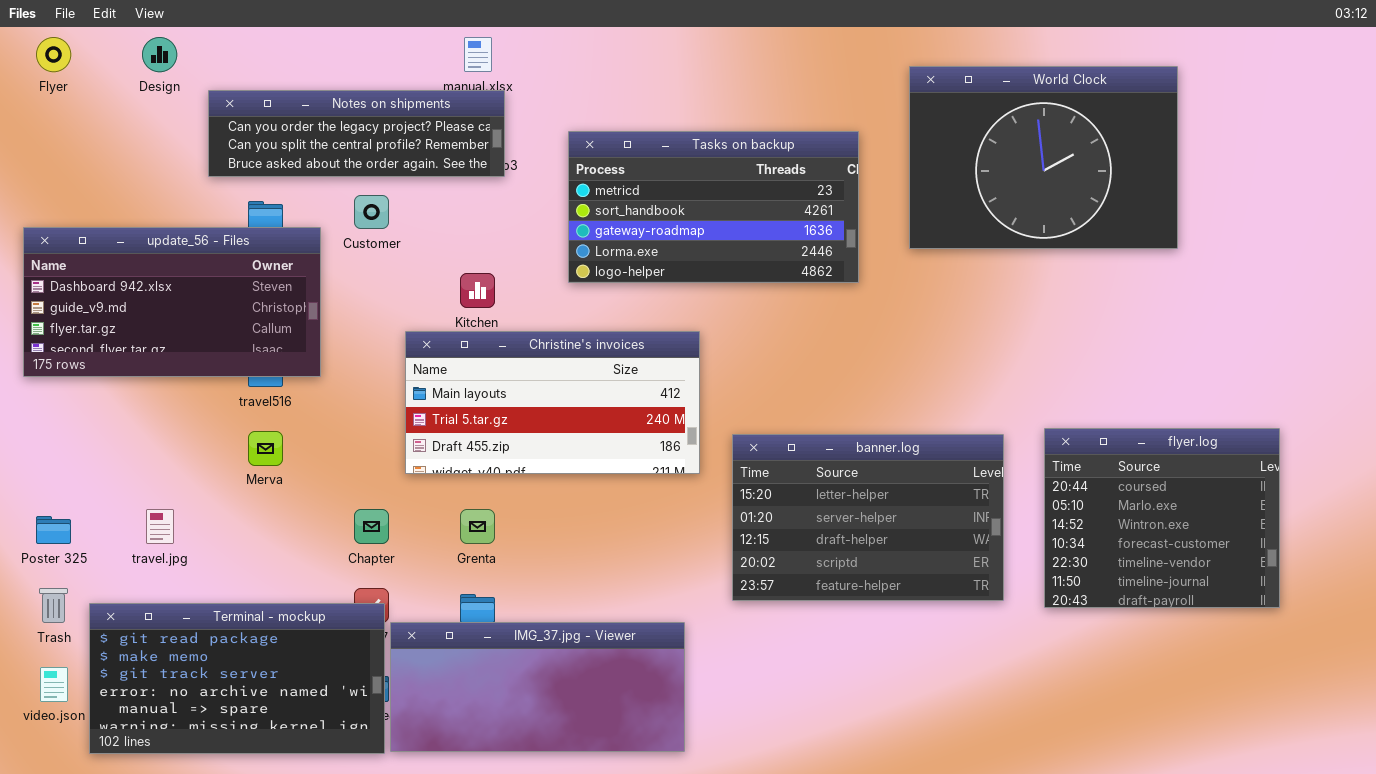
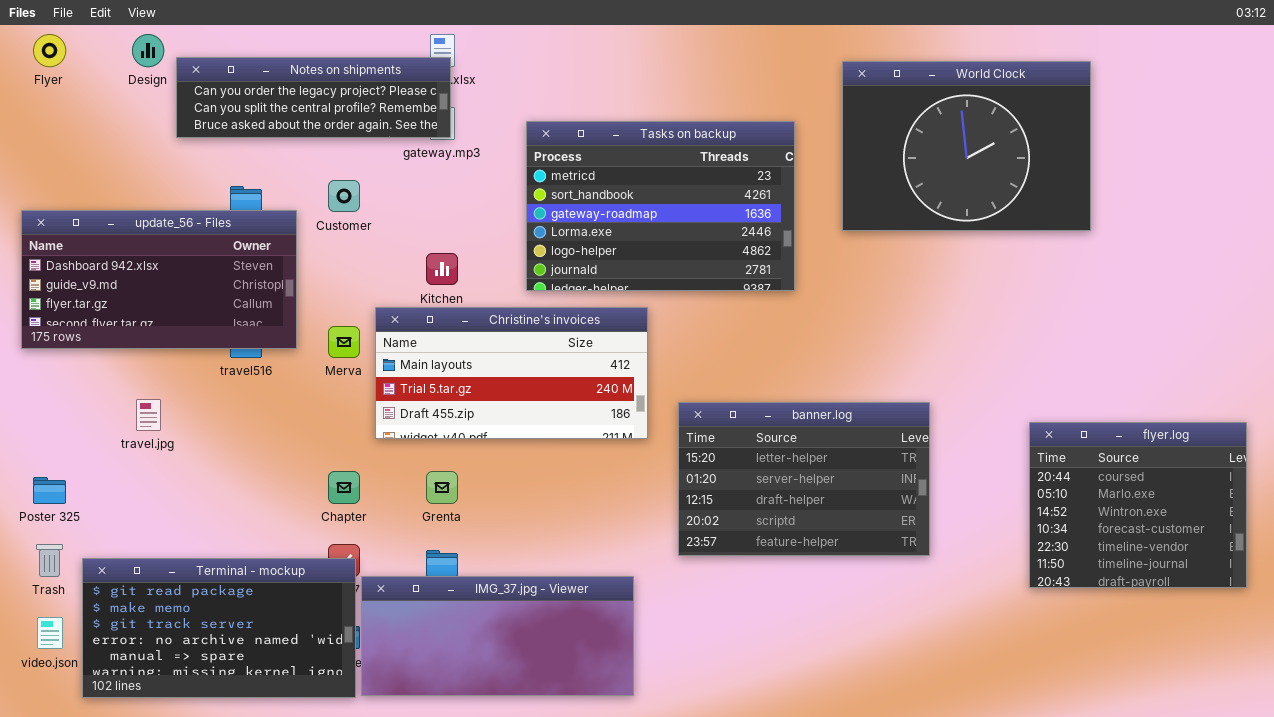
Notes on shipments: [208,90,505,177] -> [176,57,451,138], moved
Tasks on backup: [568,131,859,283] -> [526,121,795,291], resized
flyer.log: [1044,428,1280,608] -> [1029,422,1247,588], moved
Merva: [248,431,283,466] -> [328,326,360,358], moved
travel.jpg: [146,509,174,544] -> [136,399,161,431], moved

